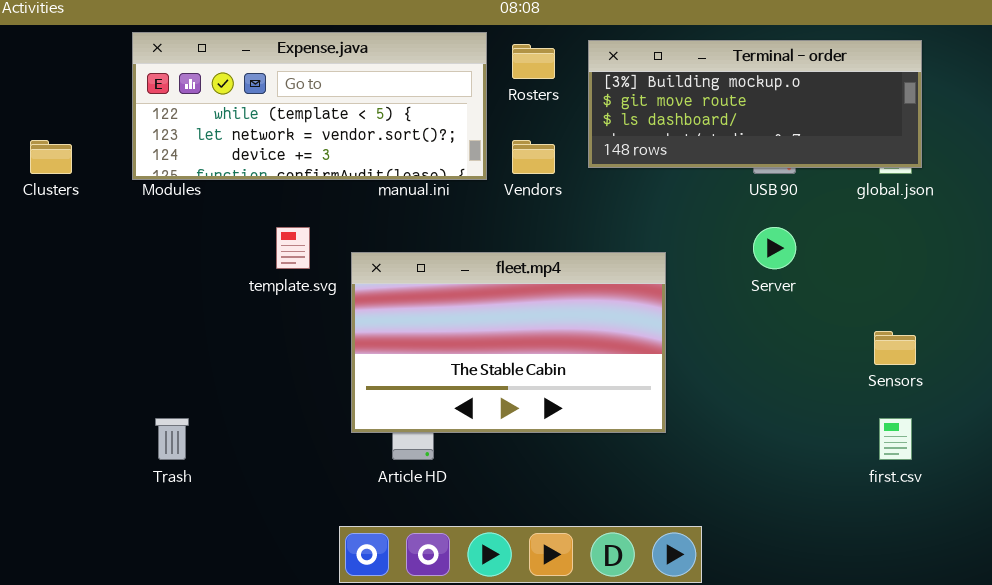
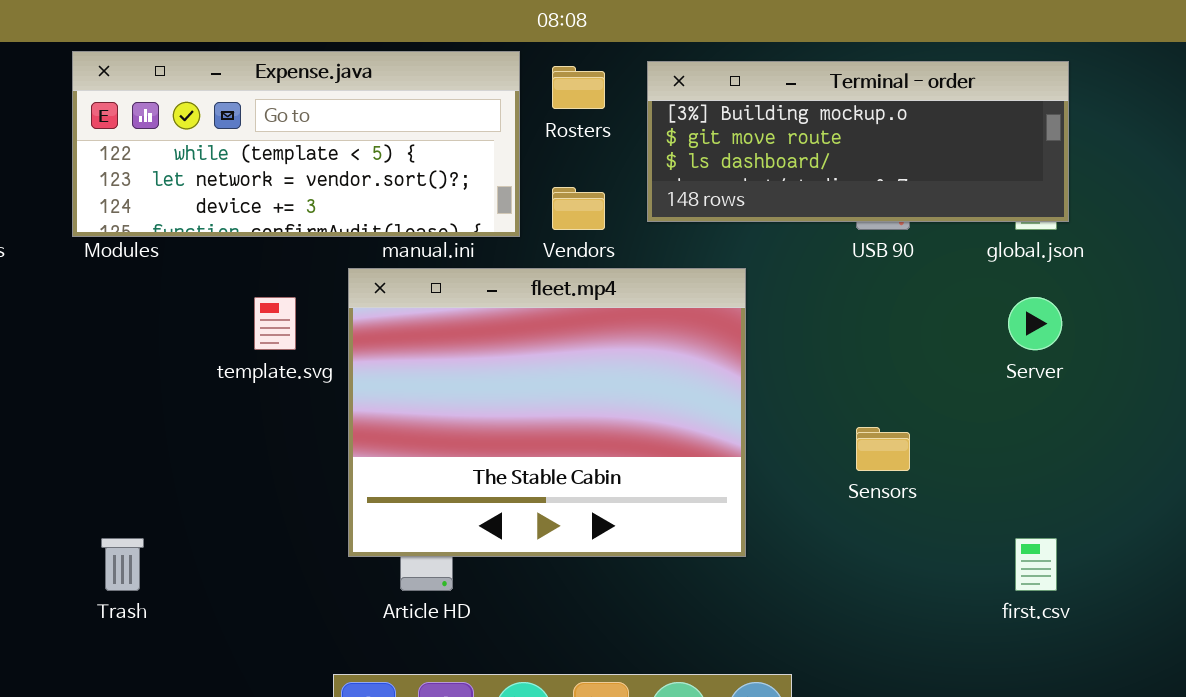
Server: [753,227,796,269] -> [1008,297,1062,350], moved
fleet.mp4: [351,252,666,433] -> [348,268,746,557], resized
Sensors: [874,331,916,365] -> [856,427,910,471], moved

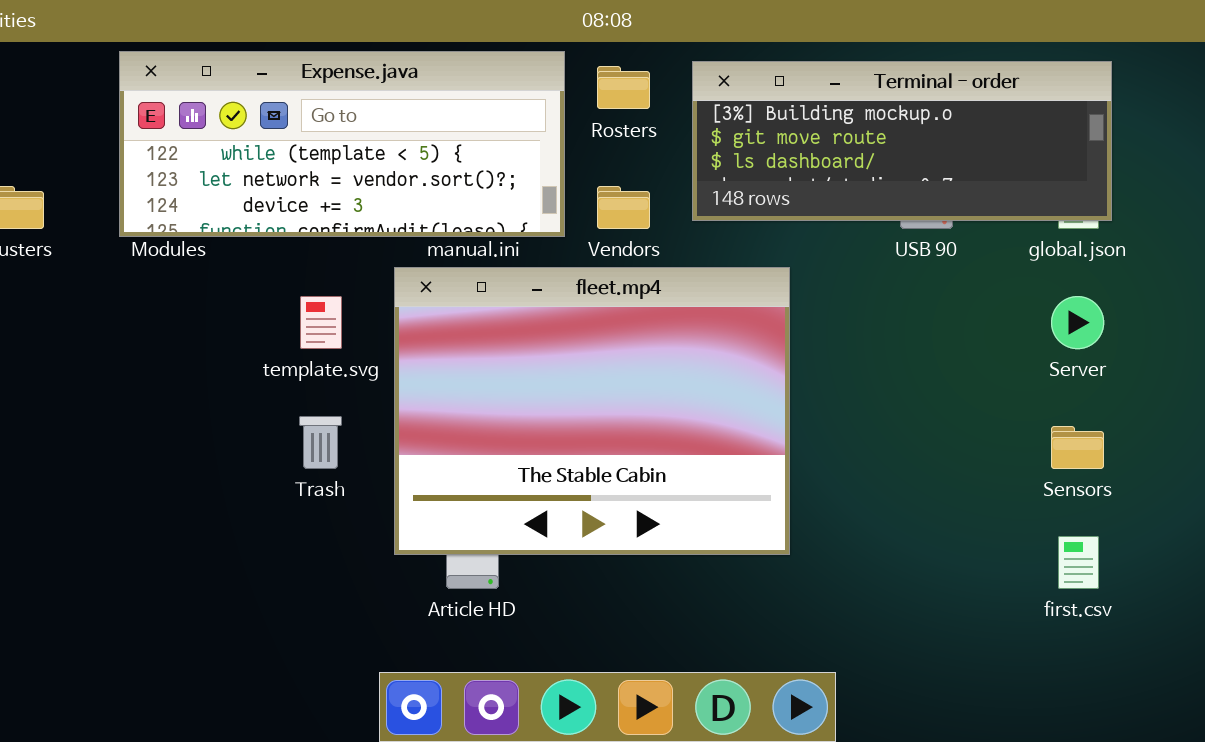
Sensors: [856,427,910,471] -> [1051,426,1104,469], moved
Trash: [101,538,144,591] -> [299,416,342,469], moved

